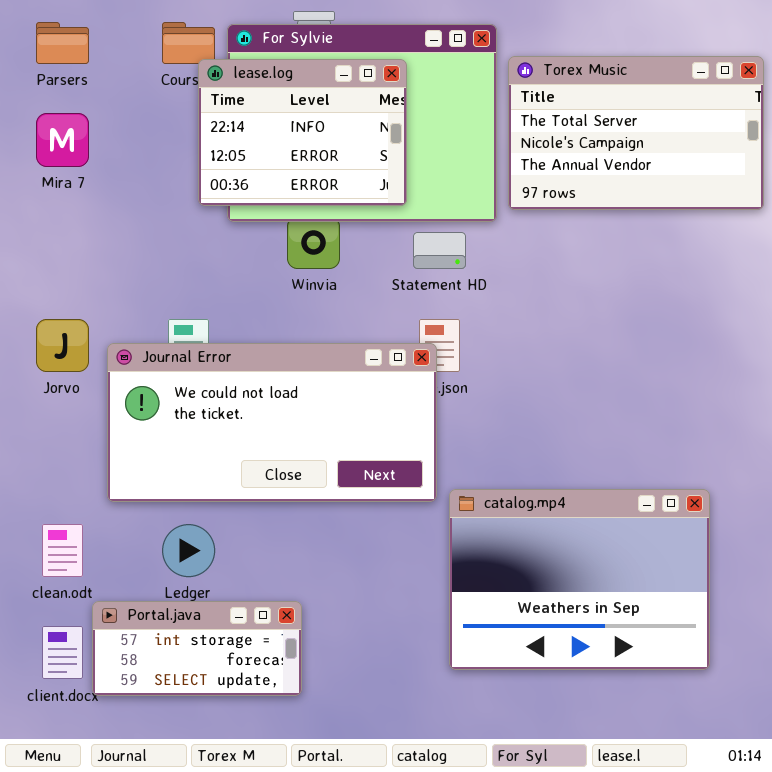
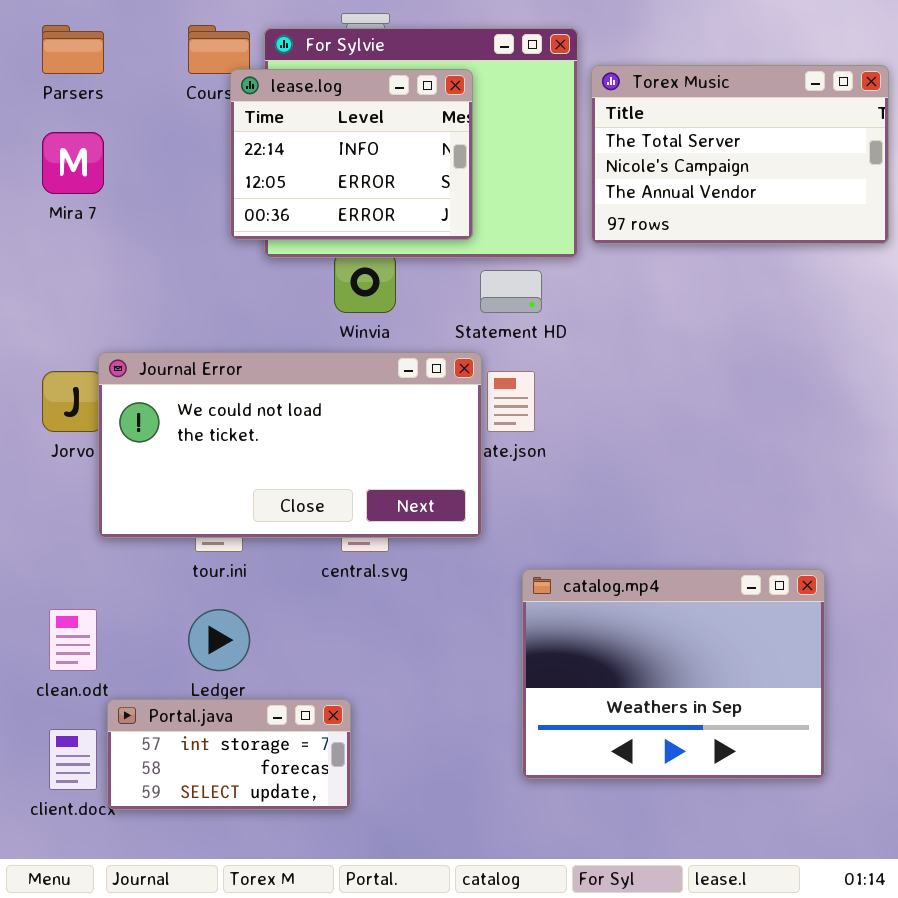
Journal Error: [107,343,437,502] -> [98,352,482,538], moved

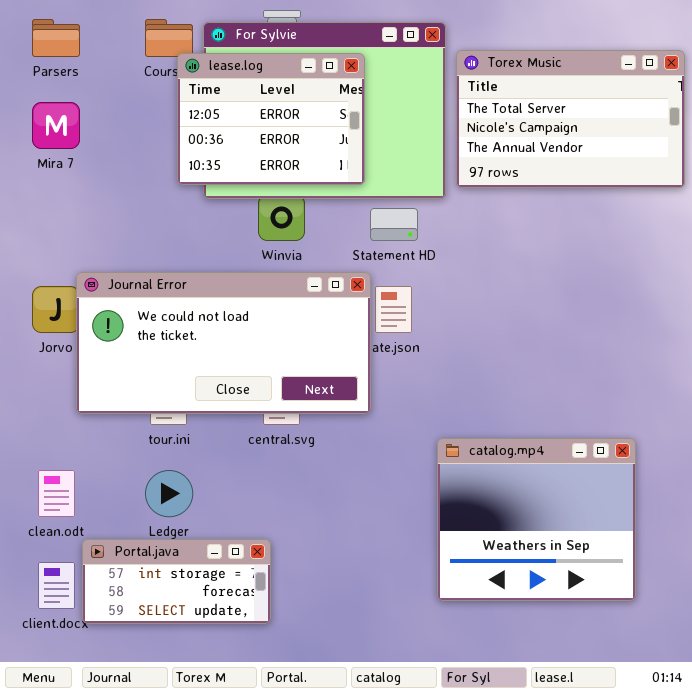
lease.log: [230,69,473,240] -> [177,53,365,185], scrolled down 1 row
catalog.mp4: [522,569,825,779] -> [437,438,636,601], resized

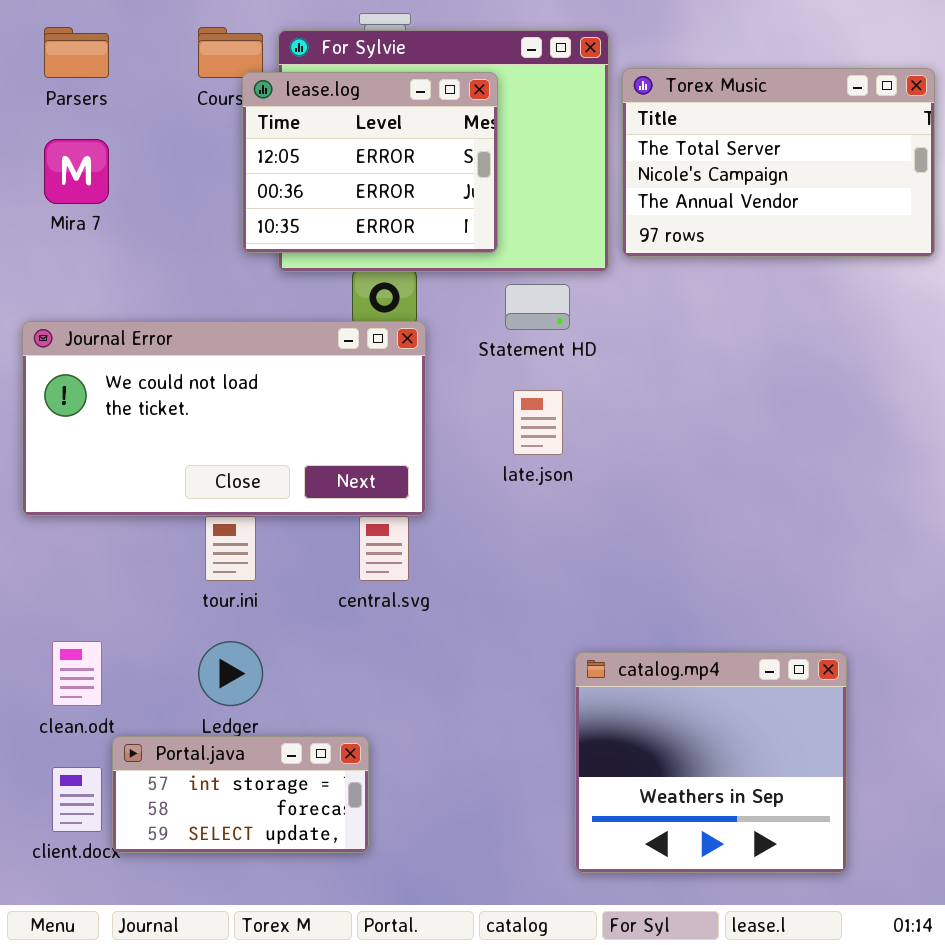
Journal Error: [76,272,371,414] -> [22,321,426,516], moved
catalog.mp4: [437,438,636,601] -> [575,652,847,873], moved

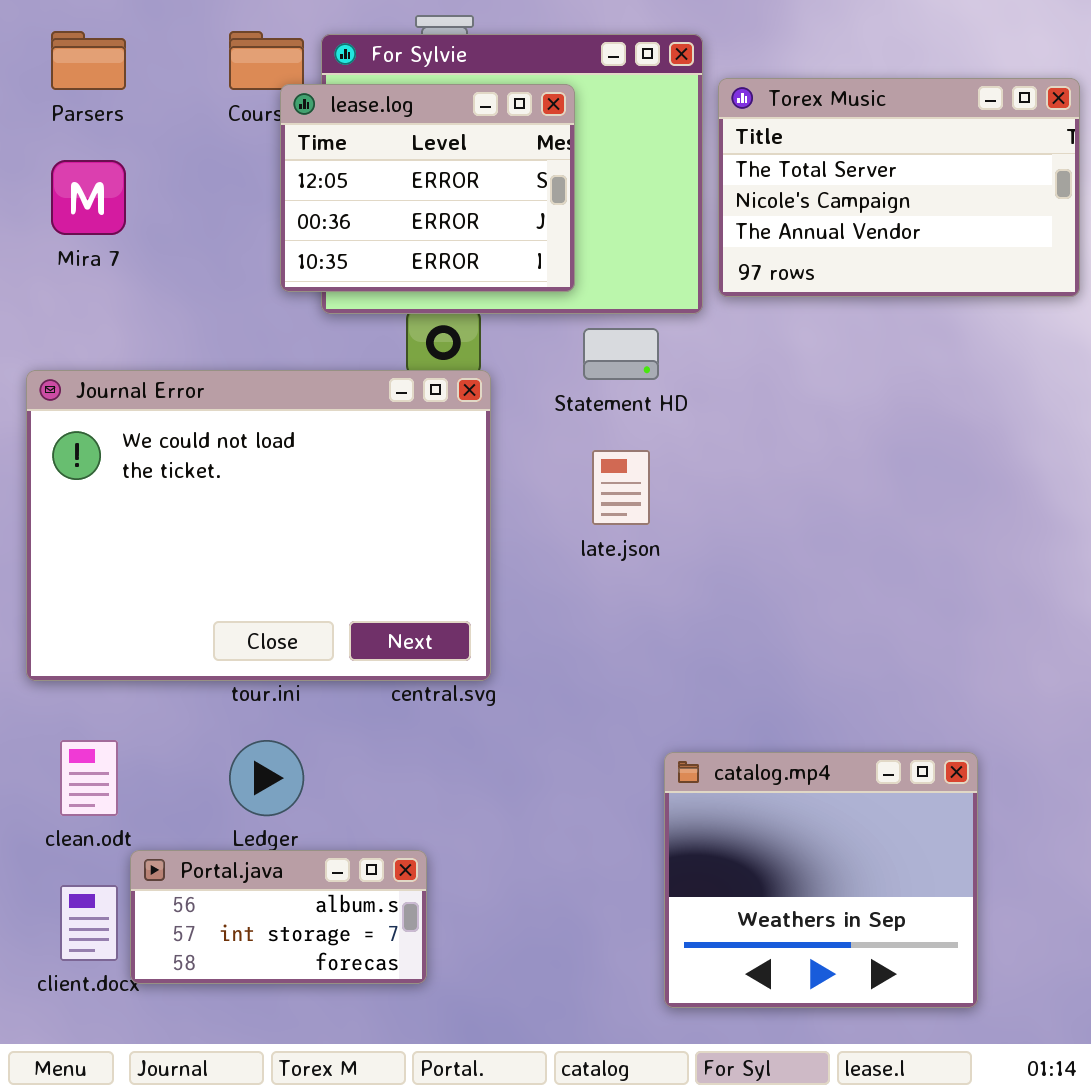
Journal Error: [22,321,426,516] -> [26,370,491,681], resized
Portal.java: [112,736,369,853] -> [130,850,427,984], scrolled up 1 row

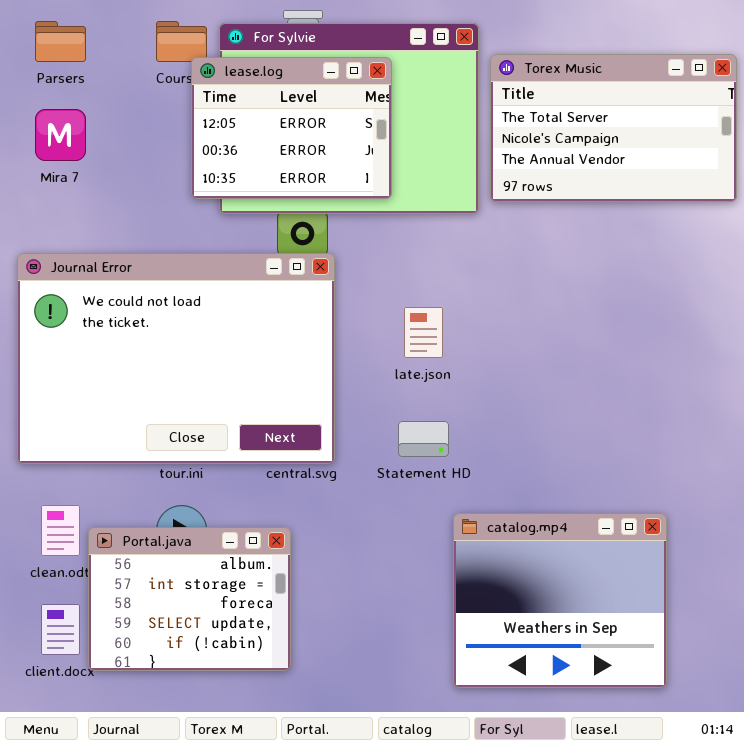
Statement HD: [583,328,659,380] -> [398,421,449,457], moved
Portal.java: [130,850,427,984] -> [88,527,291,671], resized

